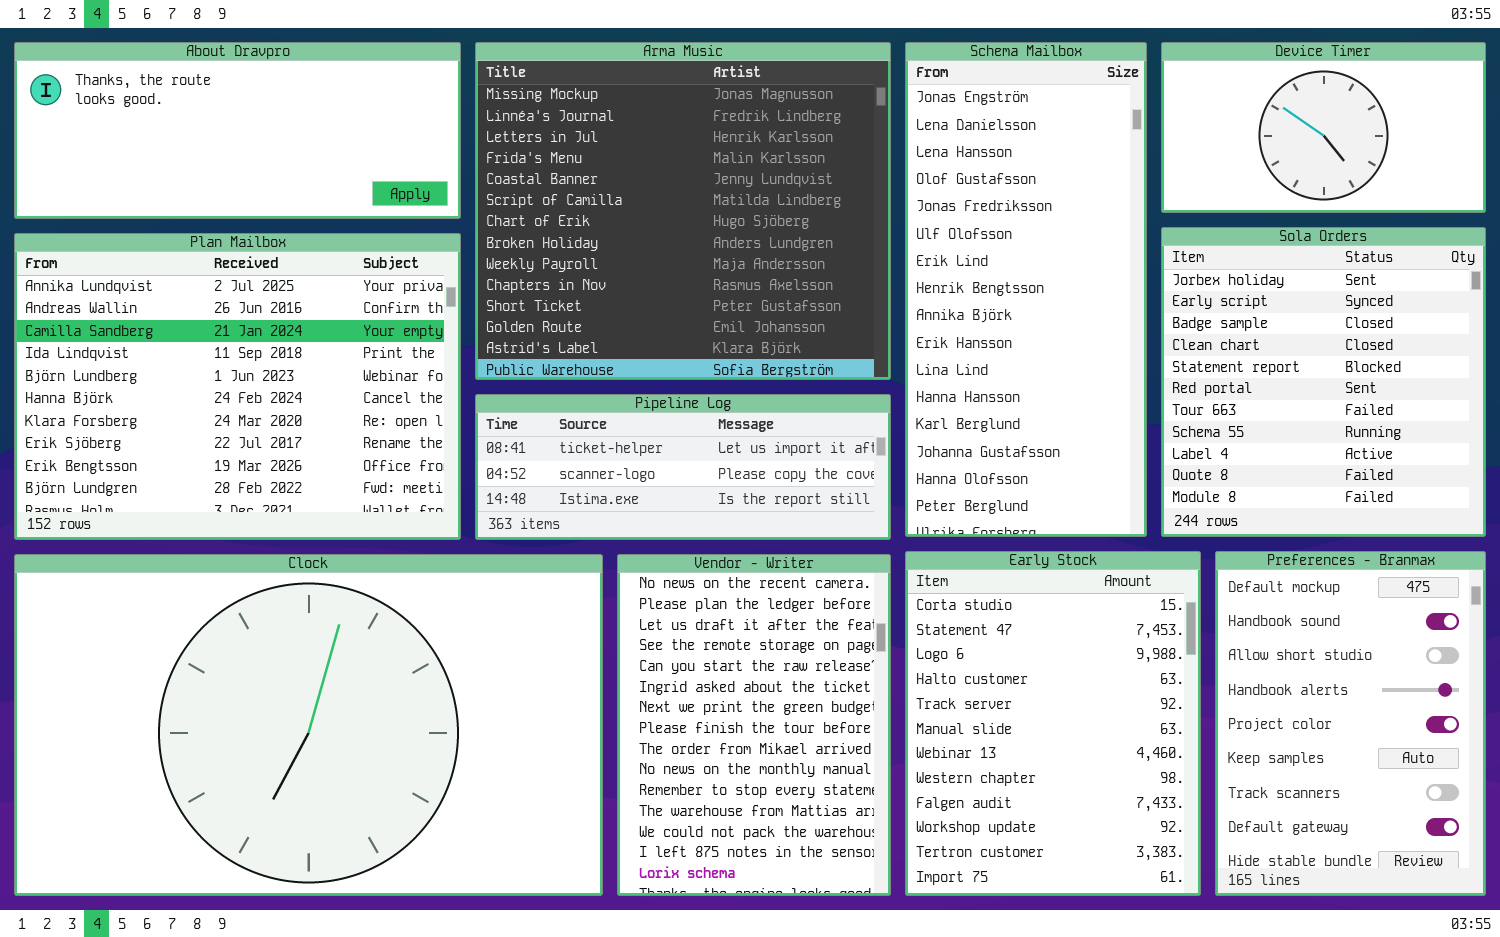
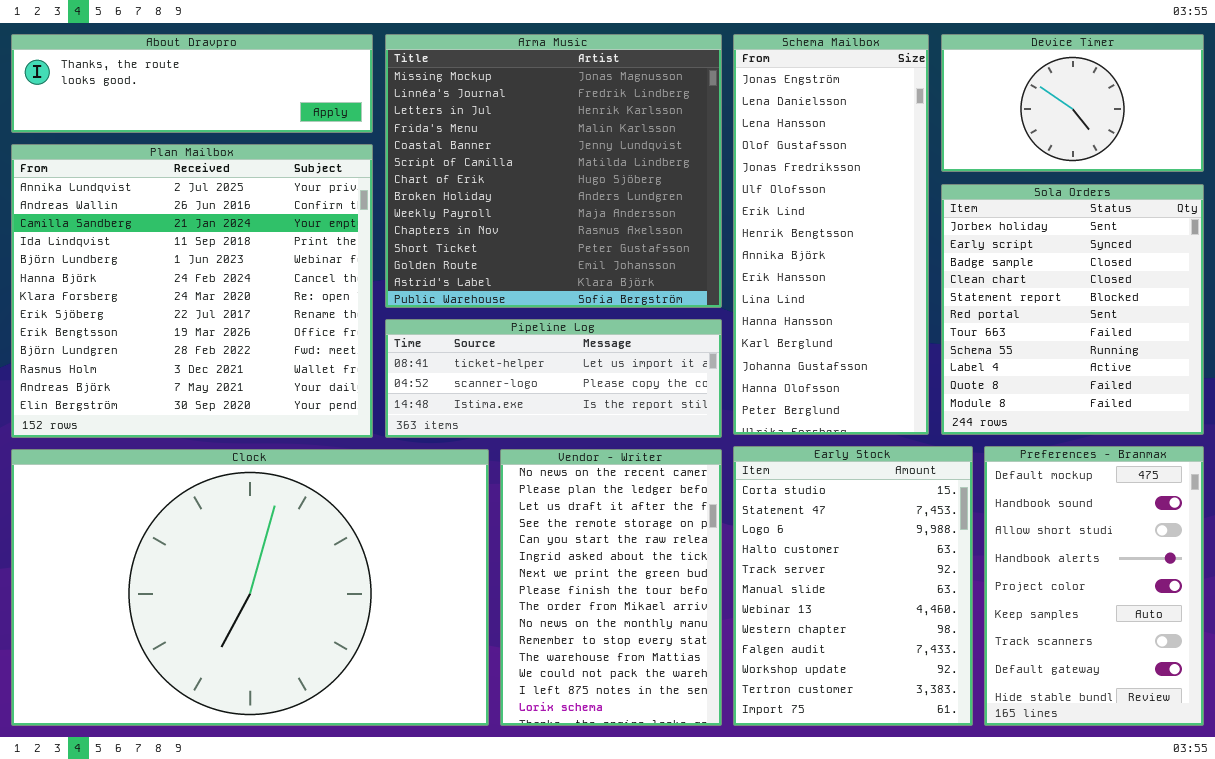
About Dravpro: [14,42,461,219] -> [11,34,373,133], resized
Plan Mailbox: [14,233,461,540] -> [11,144,373,438], resized

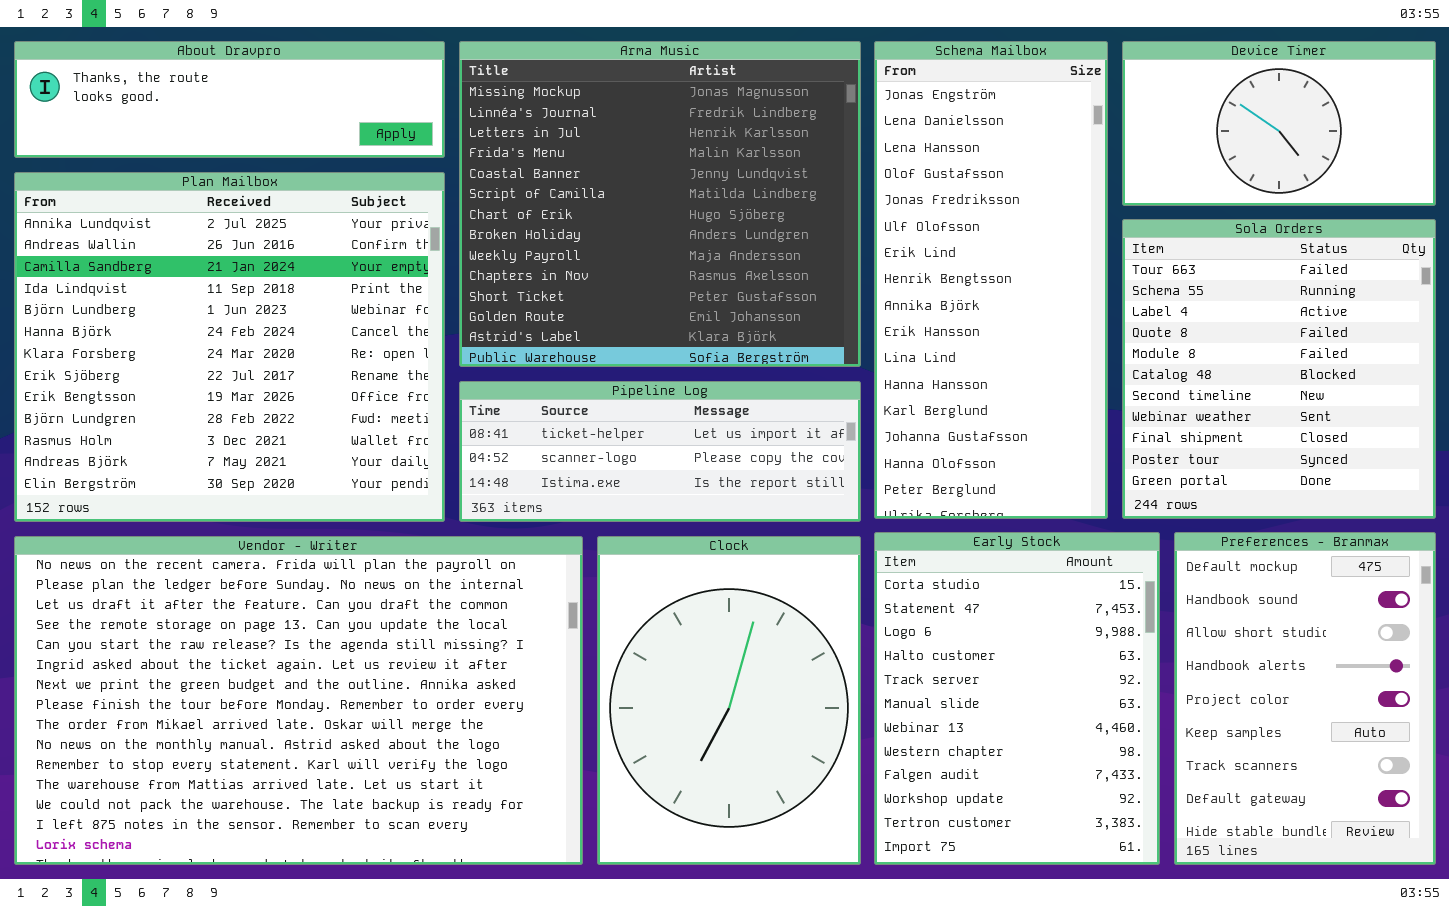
Sola Orders: [941,184,1204,435] -> [1122,219,1436,519], scrolled down 6 rows
Clock: [11,449,489,726] -> [597,536,861,865], moved, resized
Vendor - Writer: [500,449,722,726] -> [14,536,583,865], moved, resized

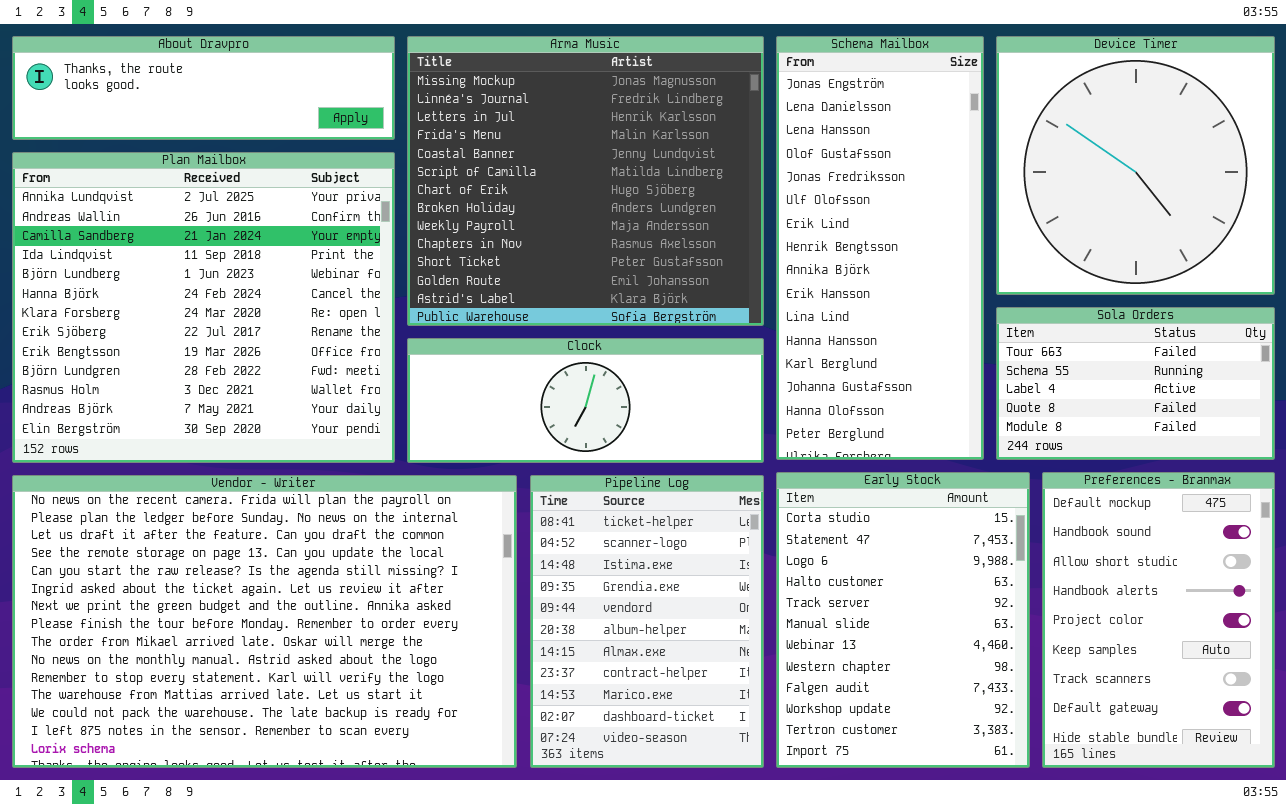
Device Timer: [1122,41,1436,206] -> [996,36,1275,295], resized
Sola Orders: [1122,219,1436,519] -> [996,307,1275,460], resized
Pipeline Log: [459,381,861,522] -> [530,475,764,768], moved, resized
Clock: [597,536,861,865] -> [407,338,764,463], moved, resized

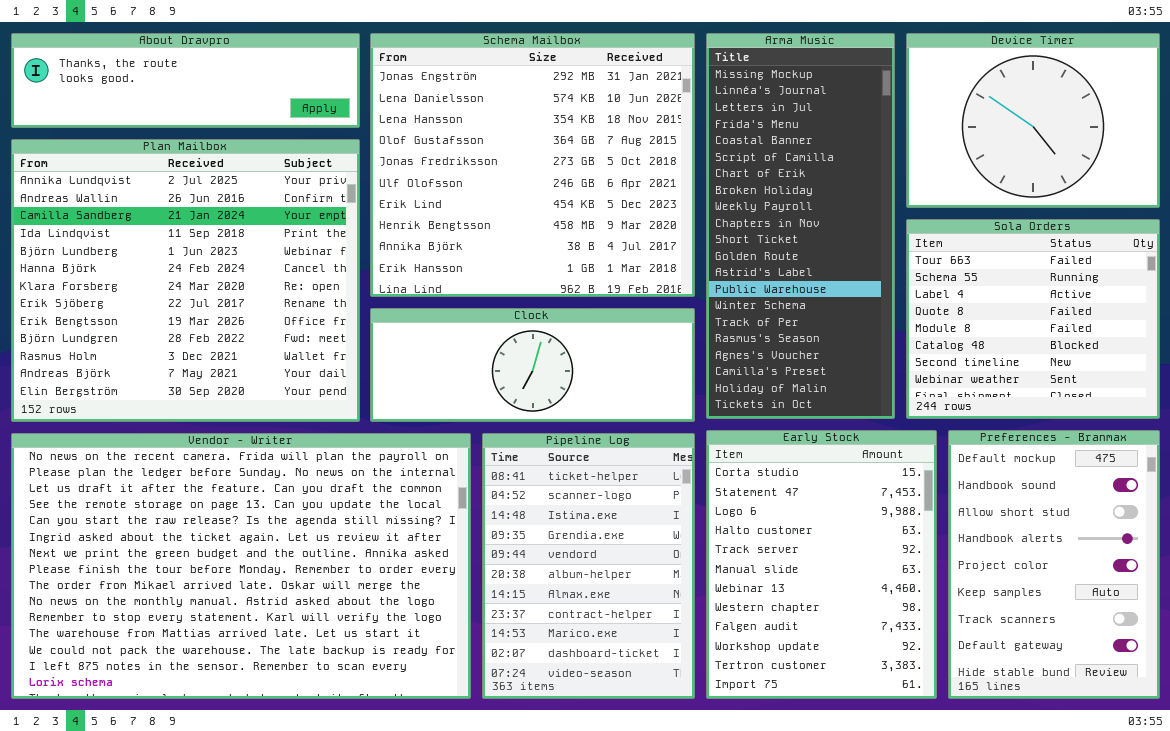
Arma Music: [407,36,764,326] -> [706,33,895,419], moved, resized
Schema Mailbox: [776,36,984,460] -> [370,33,695,297], moved, resized
Device Timer: [996,36,1275,295] -> [906,33,1160,208], resized
Sola Orders: [996,307,1275,460] -> [906,219,1160,419], resized

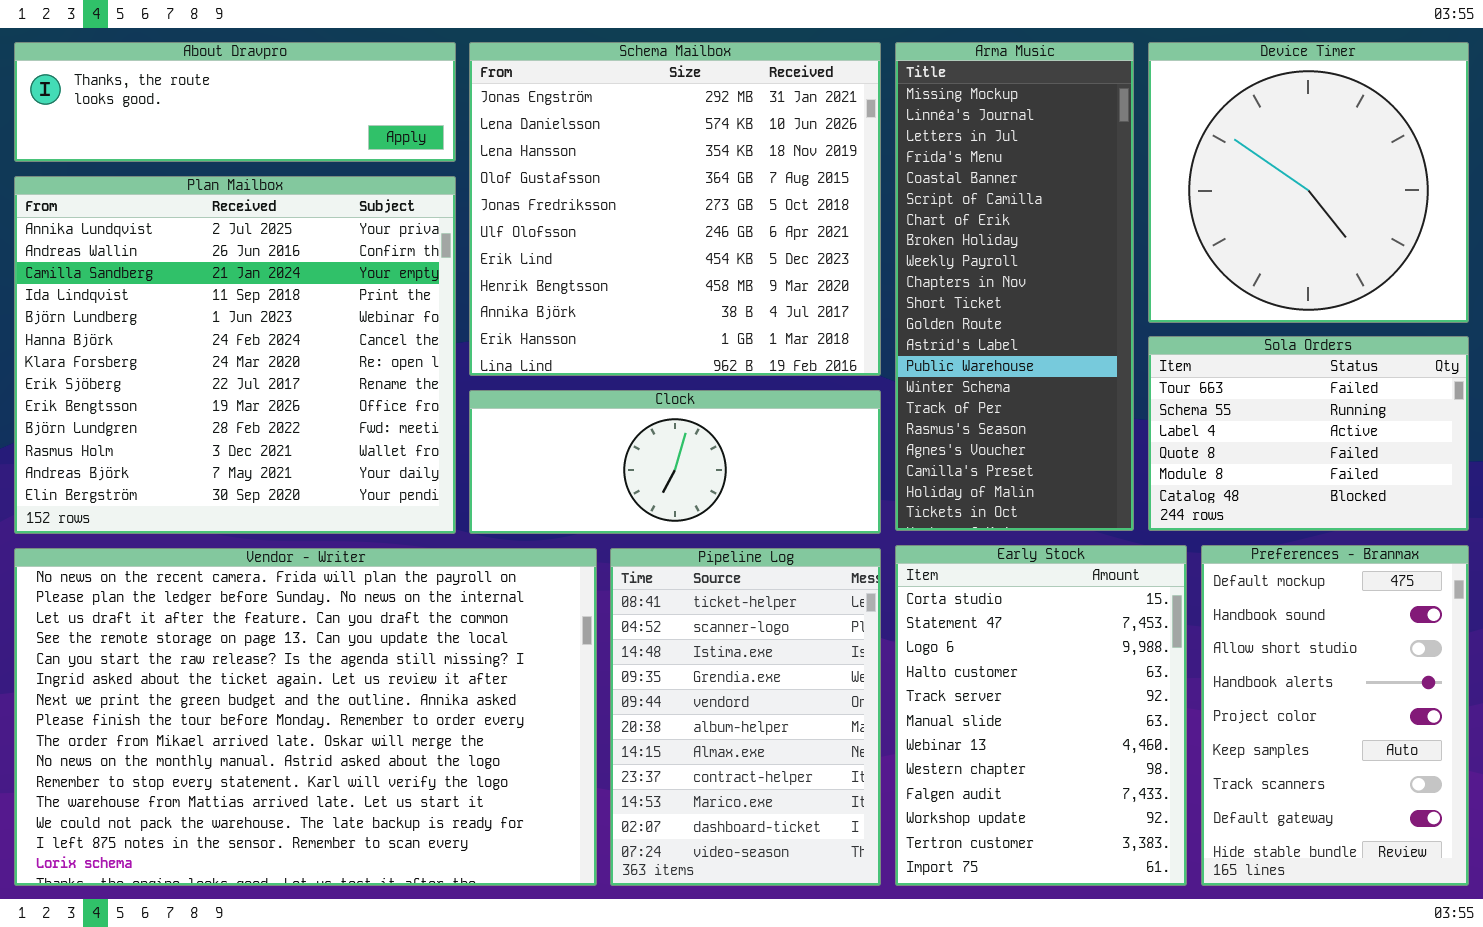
Device Timer: [906,33,1160,208] -> [1148,42,1469,323], resized
Sola Orders: [906,219,1160,419] -> [1148,336,1469,531], resized

